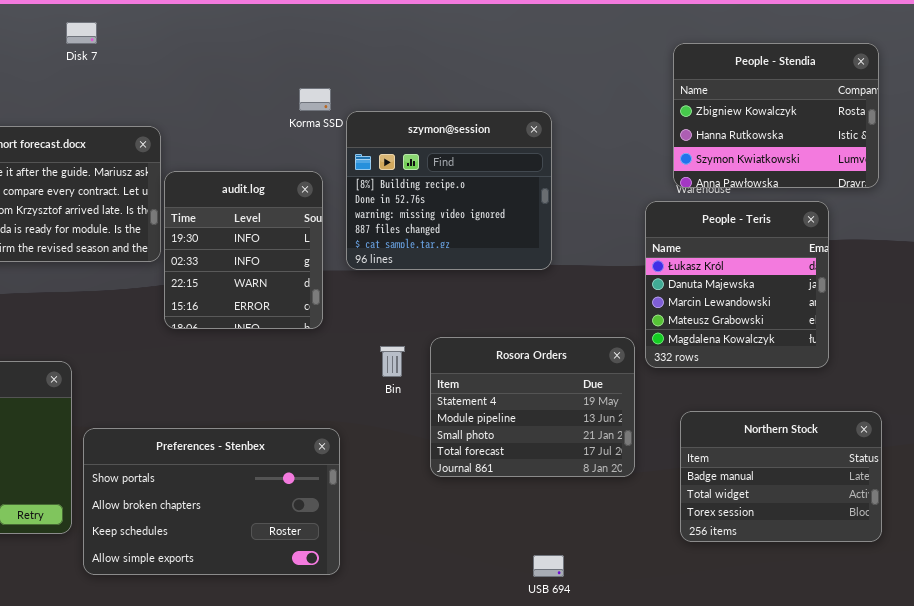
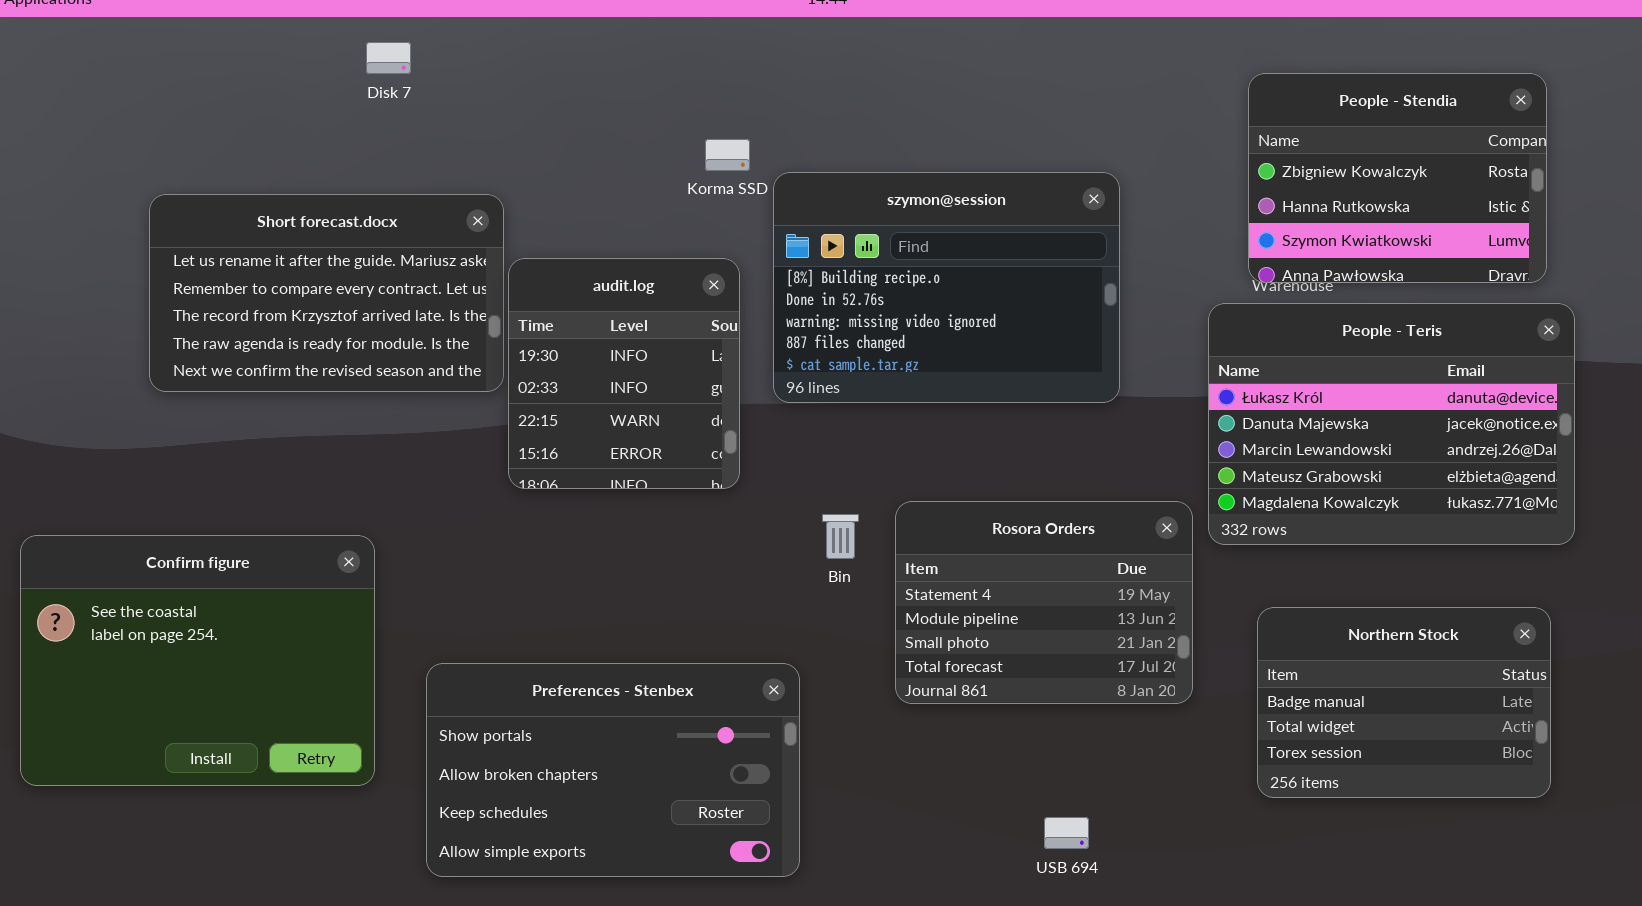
szymon@session: [346,111,552,270] -> [773,172,1120,403], resized
People - Teris: [645,201,829,368] -> [1208,303,1575,545], resized
Preferences - Stenbex: [83,428,340,575] -> [426,663,800,877], moved

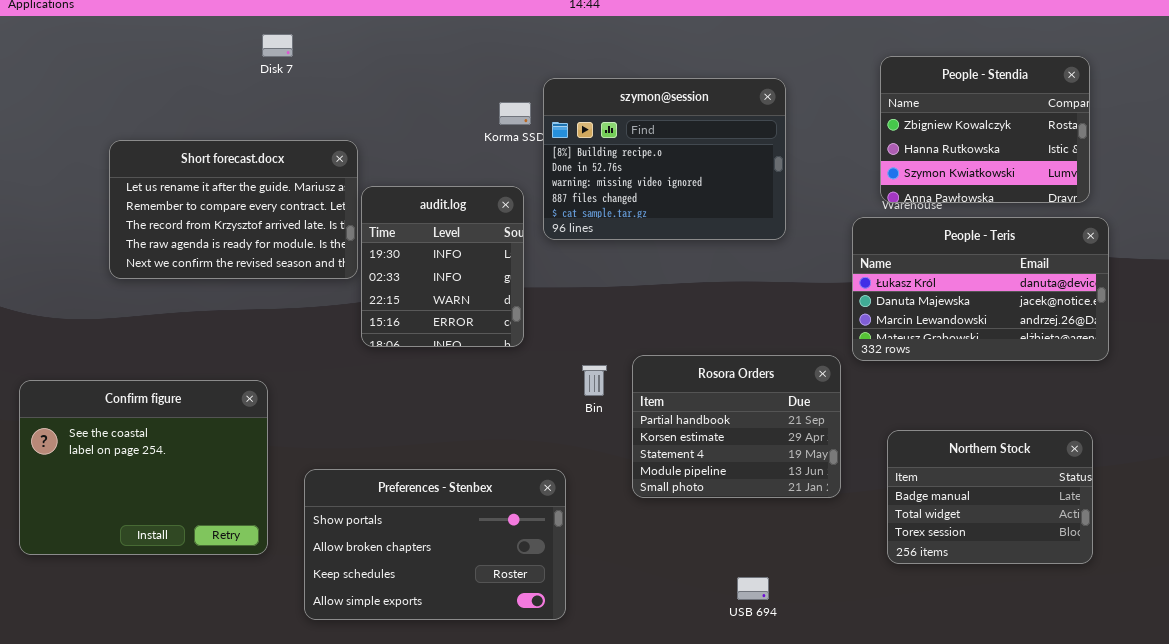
szymon@session: [773,172,1120,403] -> [543,78,786,240], moved
People - Teris: [1208,303,1575,545] -> [852,217,1109,361], resized
Rosora Orders: [895,501,1193,704] -> [632,355,841,498], scrolled up 2 rows

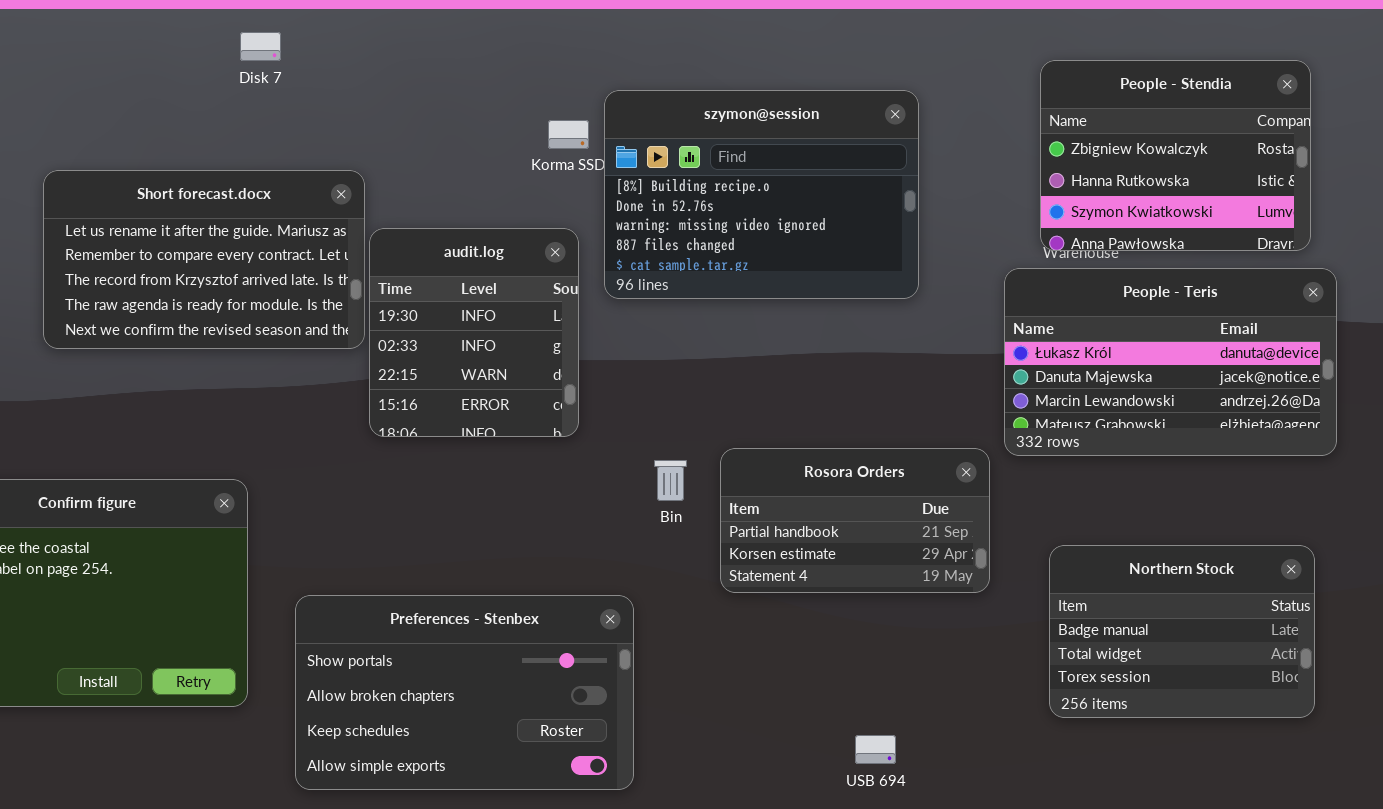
Rosora Orders: [632,355,841,498] -> [720,448,990,593], resized

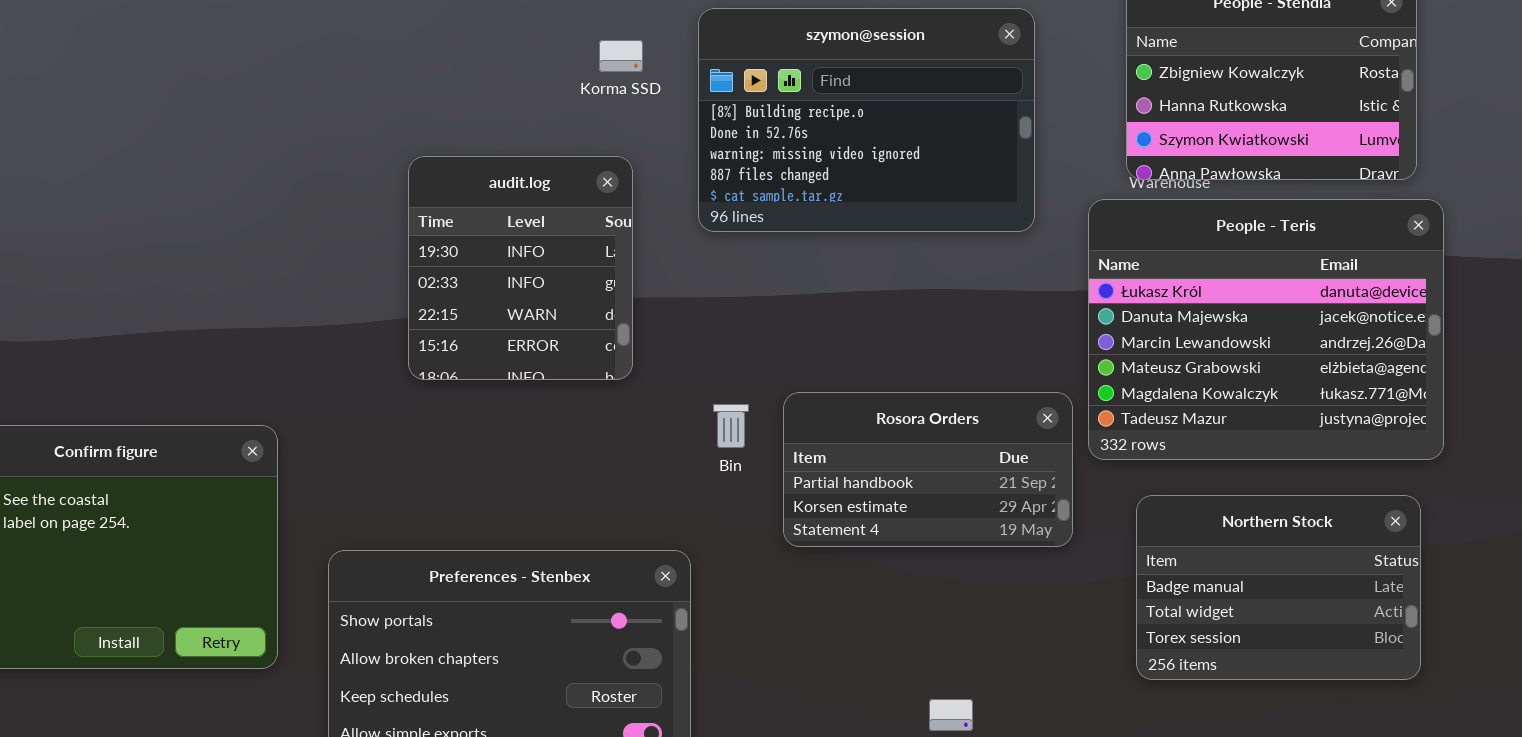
szymon@session: [604,90,919,299] -> [698,8,1035,232], moved
Short forecast.docx: [43,170,365,349] -> none, closed
People - Teris: [1004,268,1337,456] -> [1088,199,1444,460], resized

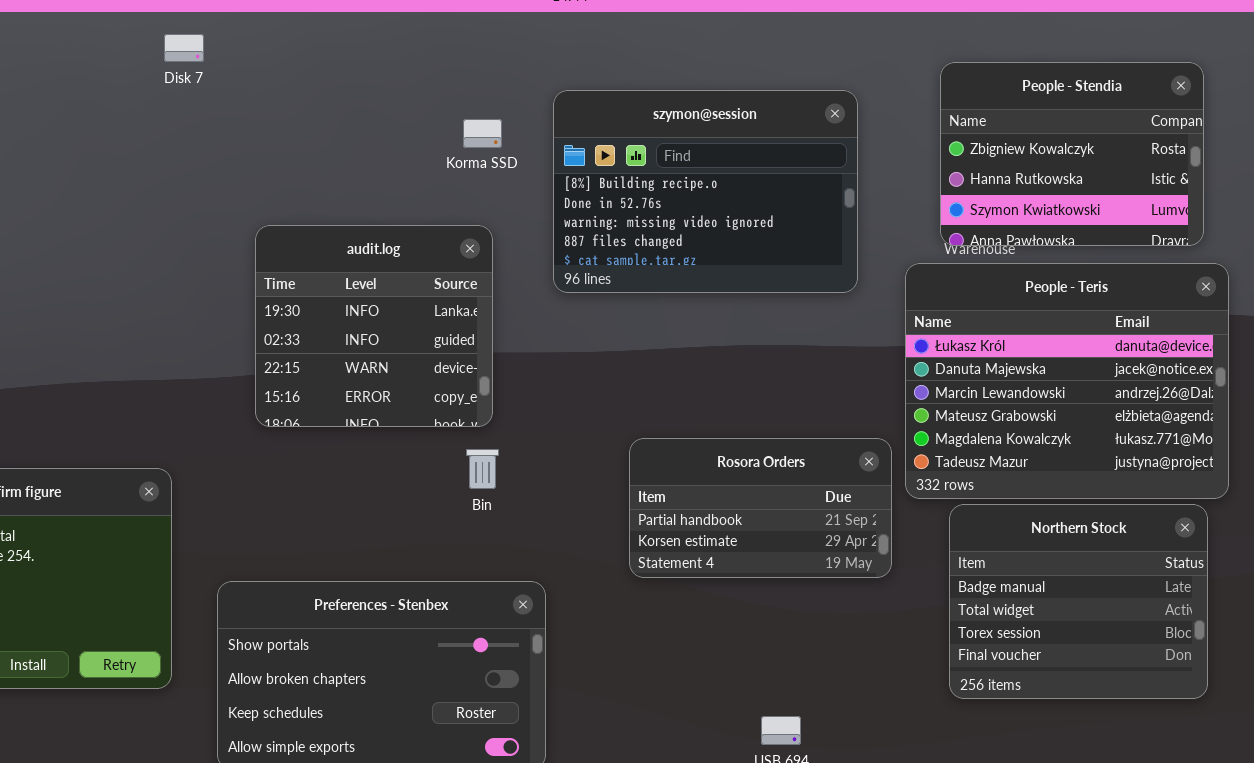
audit.log: [408,156,633,380] -> [255,225,493,427], resized
Bin: [713,404,749,448] -> [466,449,499,489], moved
Northern Stock: [1136,495,1421,680] -> [949,504,1208,699], resized

